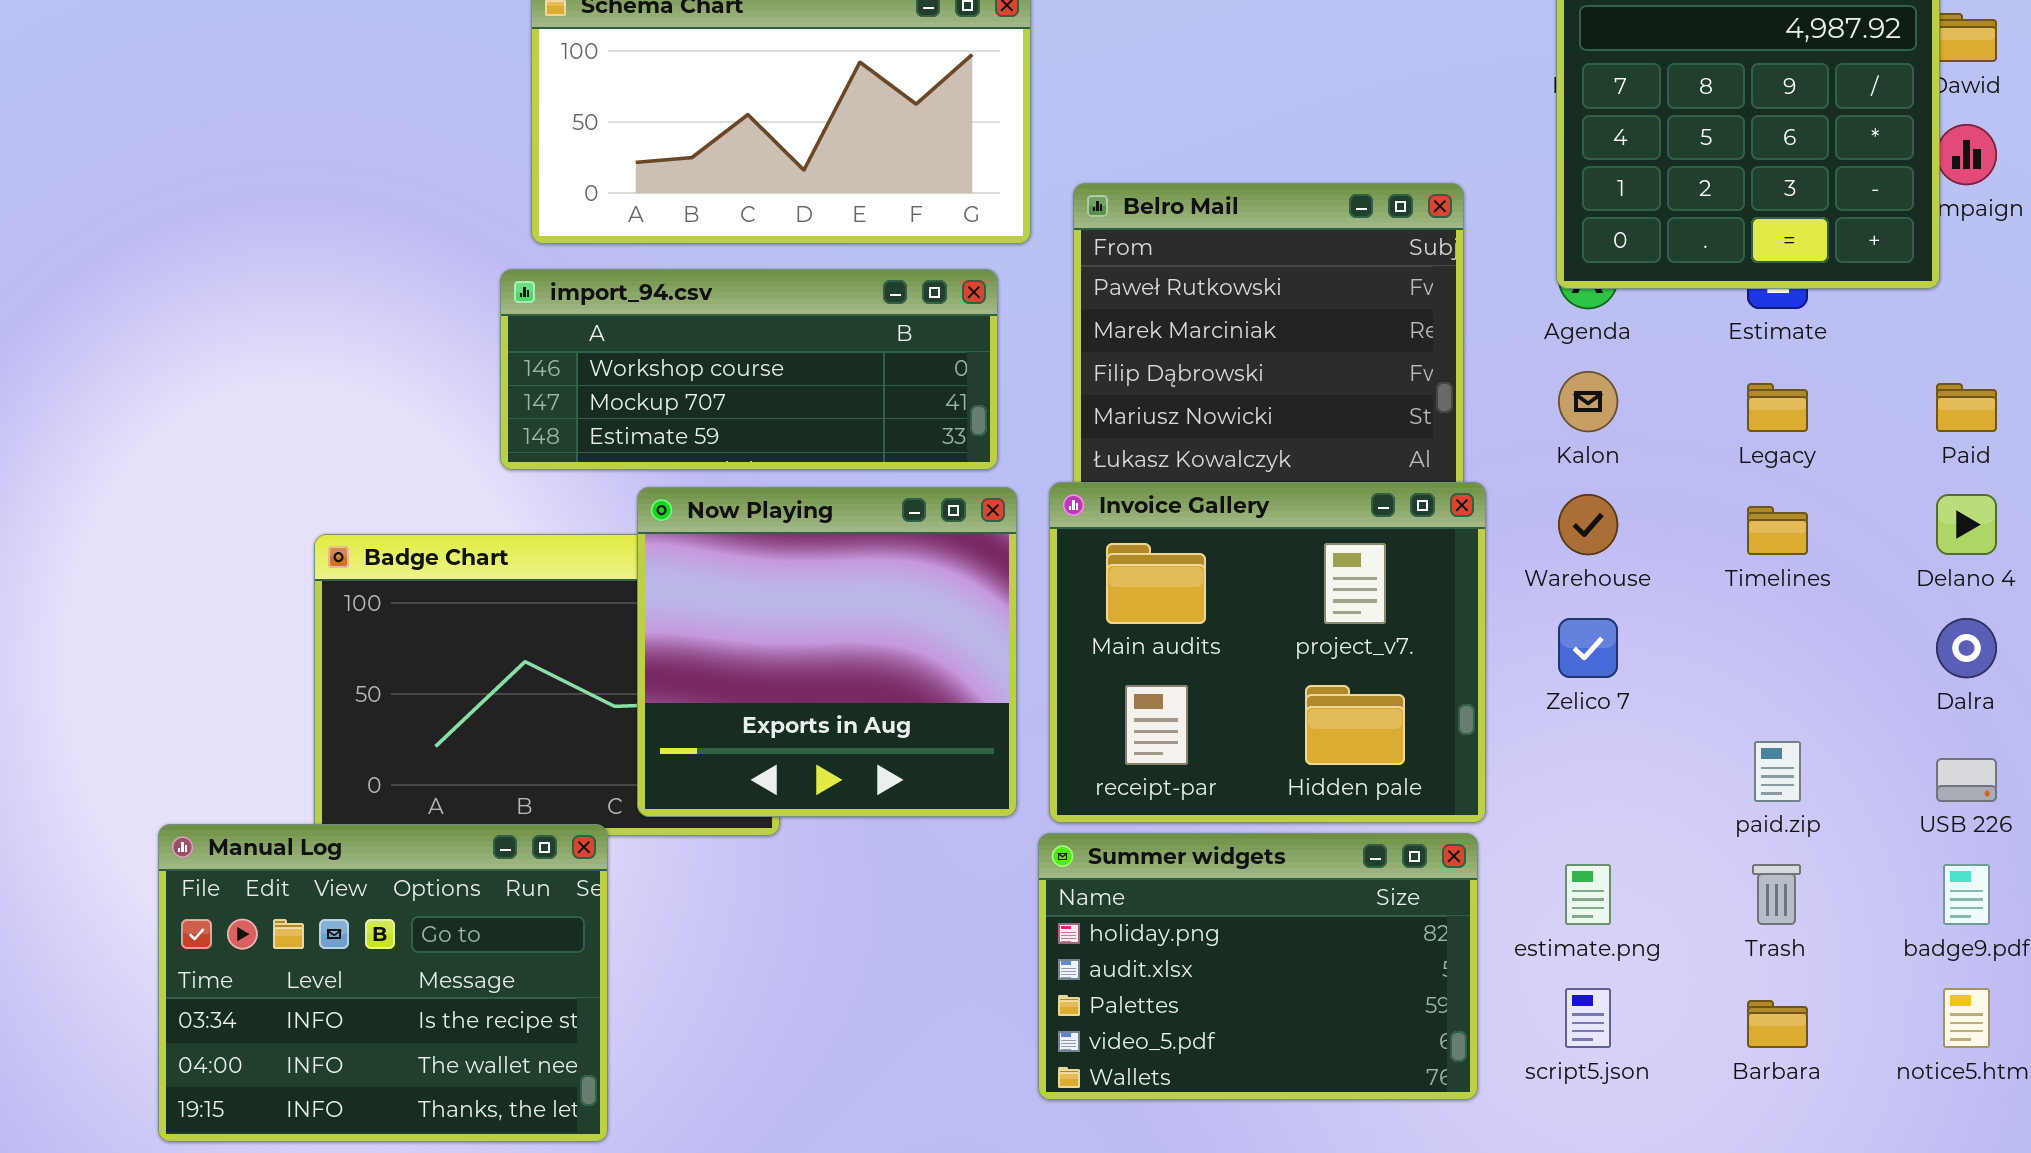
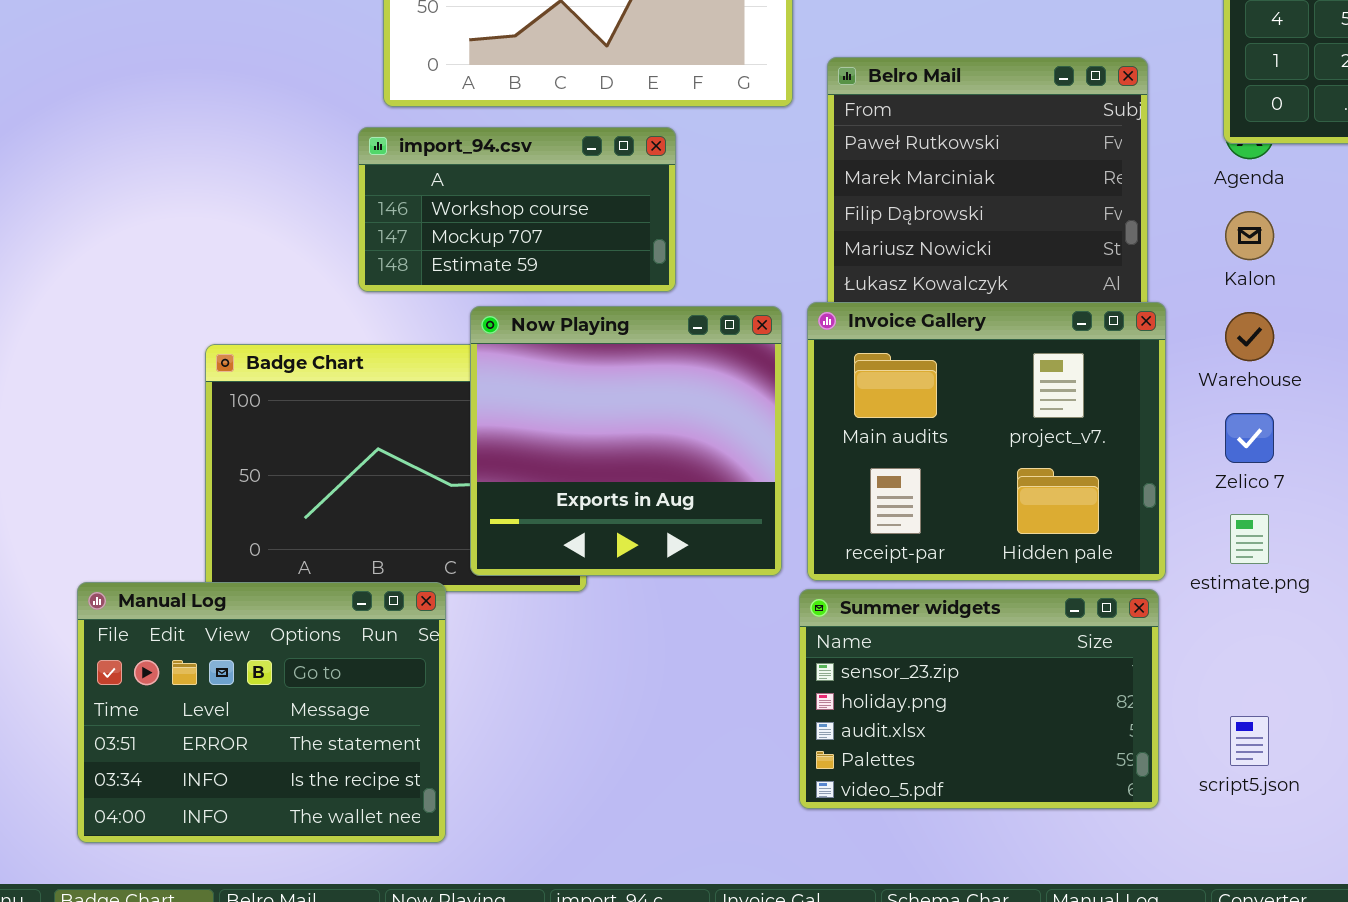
import_94.csv: [500,269,998,470] -> [358,127,676,292], resized
Manual Log: [158,824,608,1142] -> [77,582,446,843], scrolled up 1 row
Summer widgets: [1038,833,1478,1100] -> [799,589,1159,809], scrolled up 1 row
estimate.png: [1565,864,1611,925] -> [1230,514,1269,564], moved

